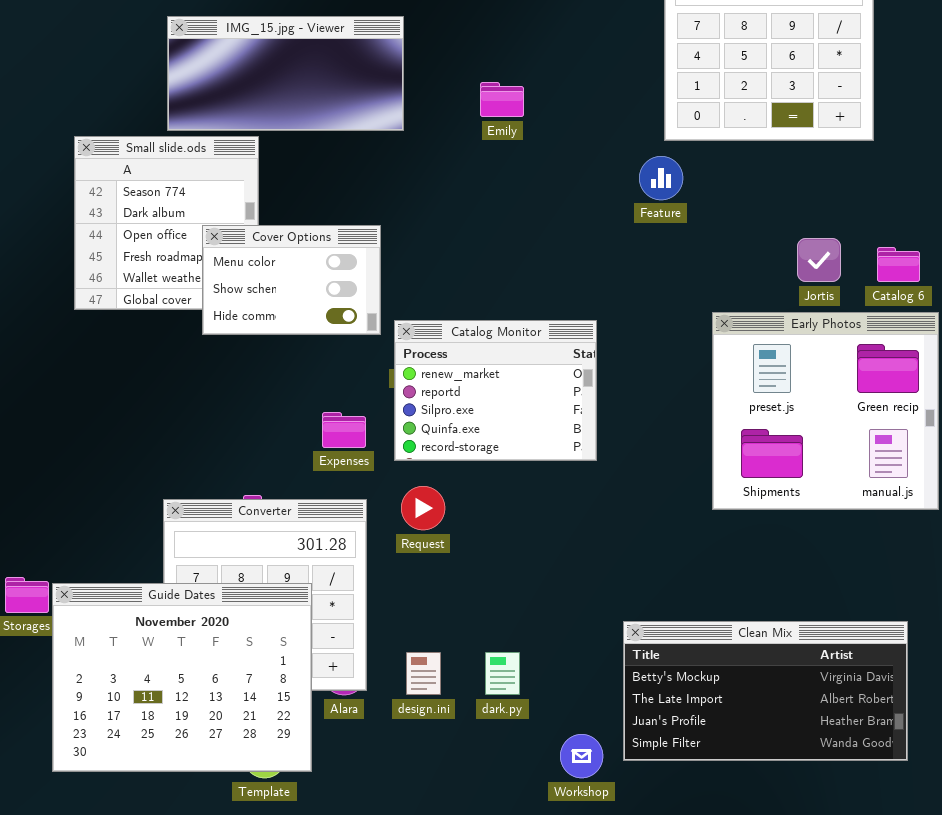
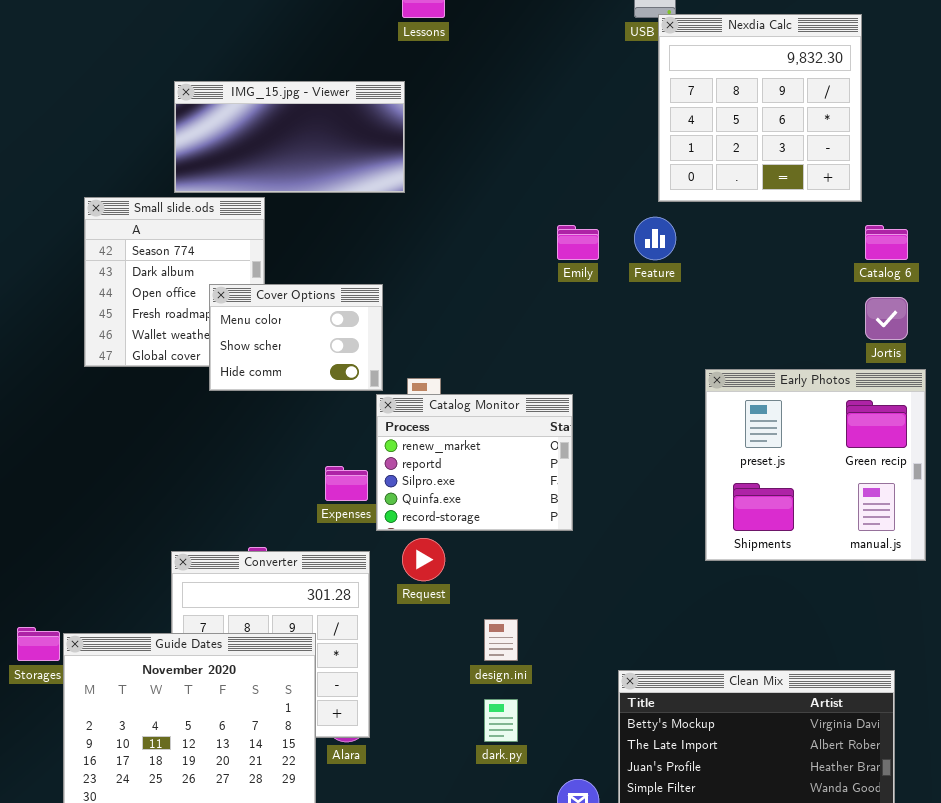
Emily: [480,82,524,117] -> [557,225,599,260], moved
Jortis: [797,238,841,282] -> [865,297,908,340], moved
Catalog 6: [877,247,920,282] -> [865,225,908,260], moved
Catalog Monitor: [394,320,597,461] -> [376,394,573,531], moved
design.ini: [406,652,441,695] -> [484,619,518,661], moved

